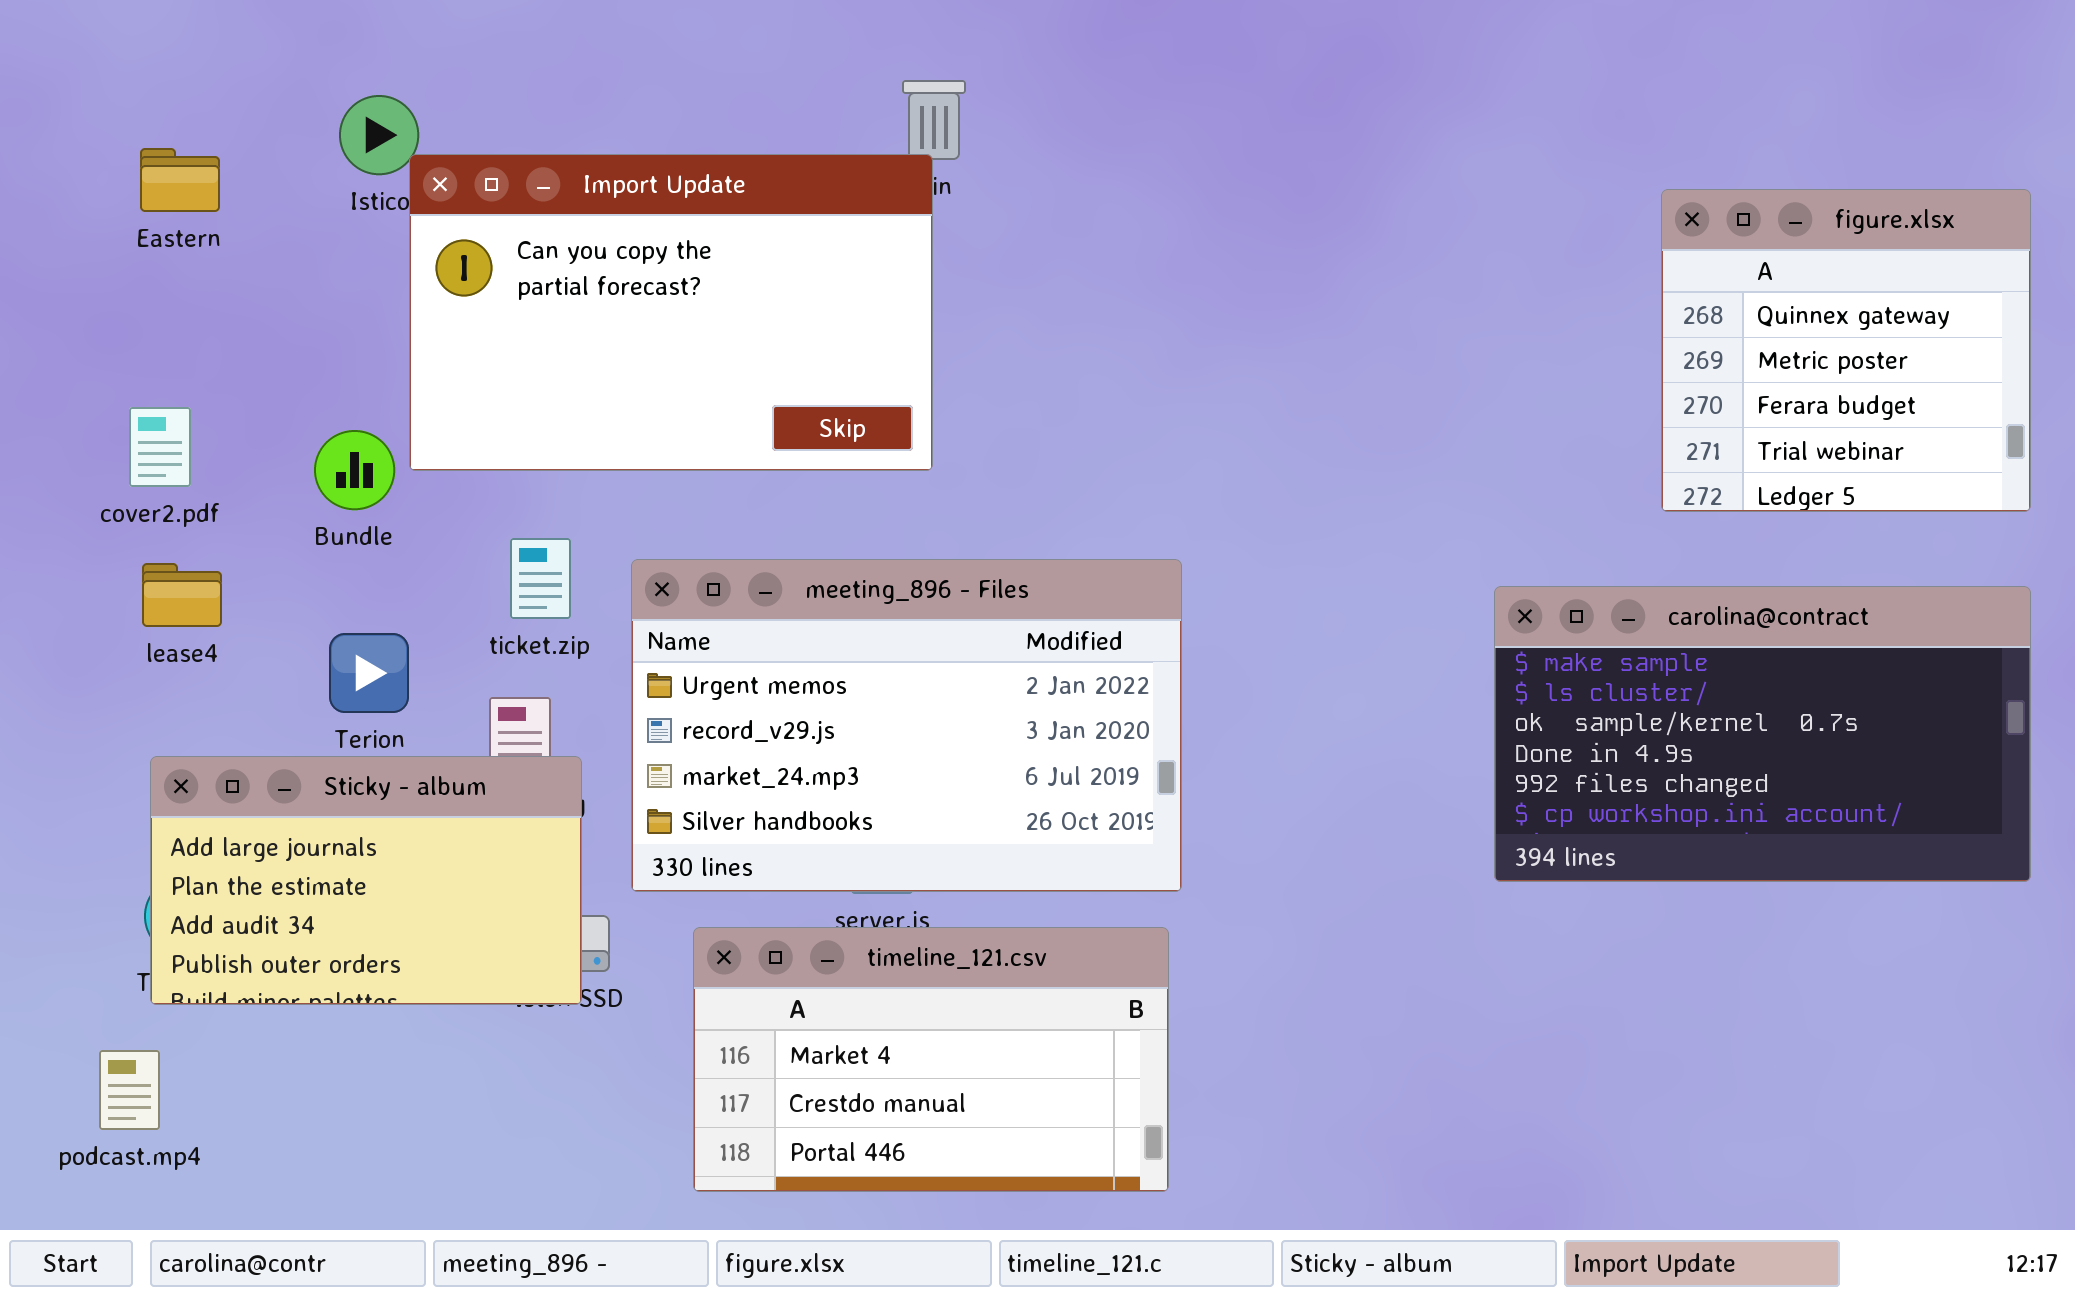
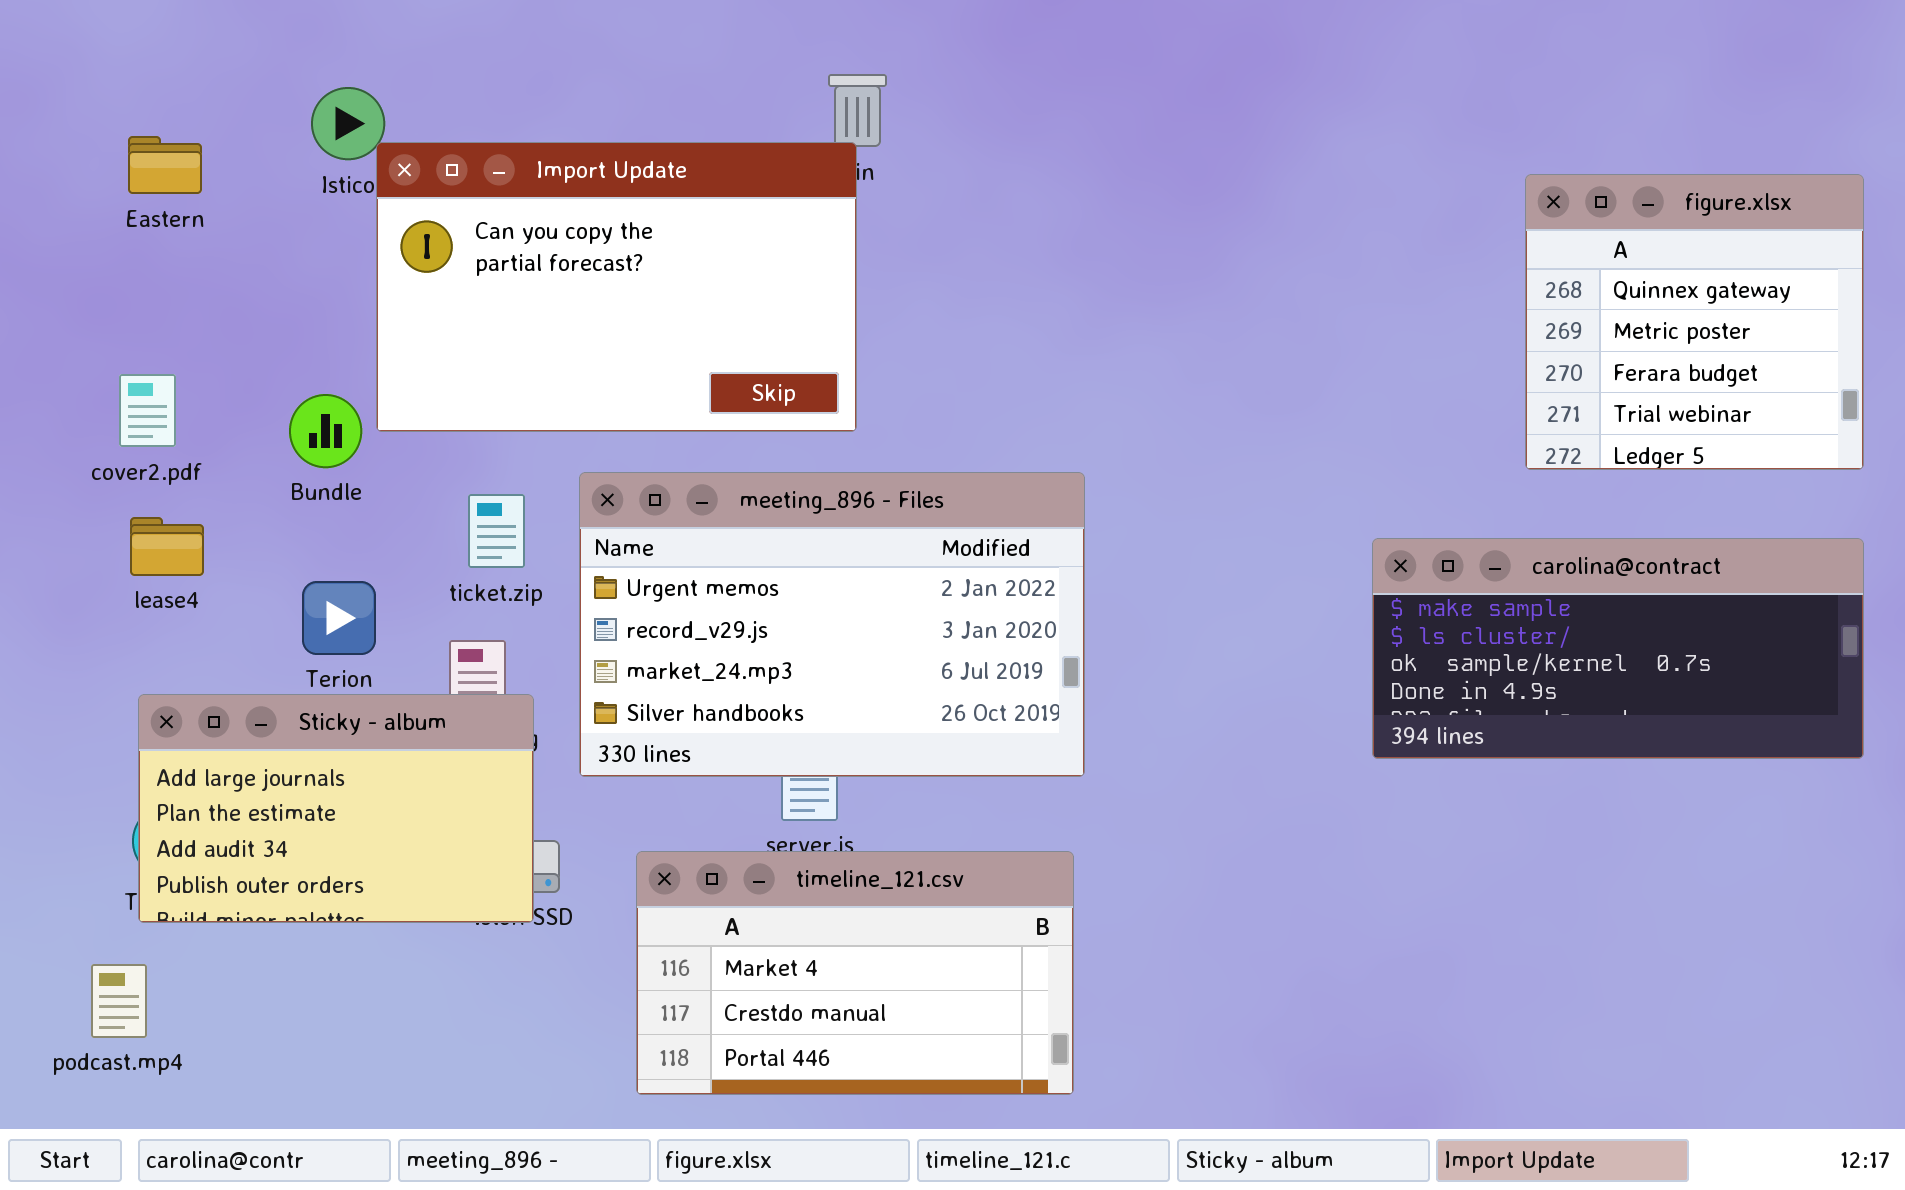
meeting_896 - Files: [631,559,1182,892] -> [579,472,1085,777], moved
carolina@contract: [1494,586,2031,882] -> [1372,538,1864,759], resized

